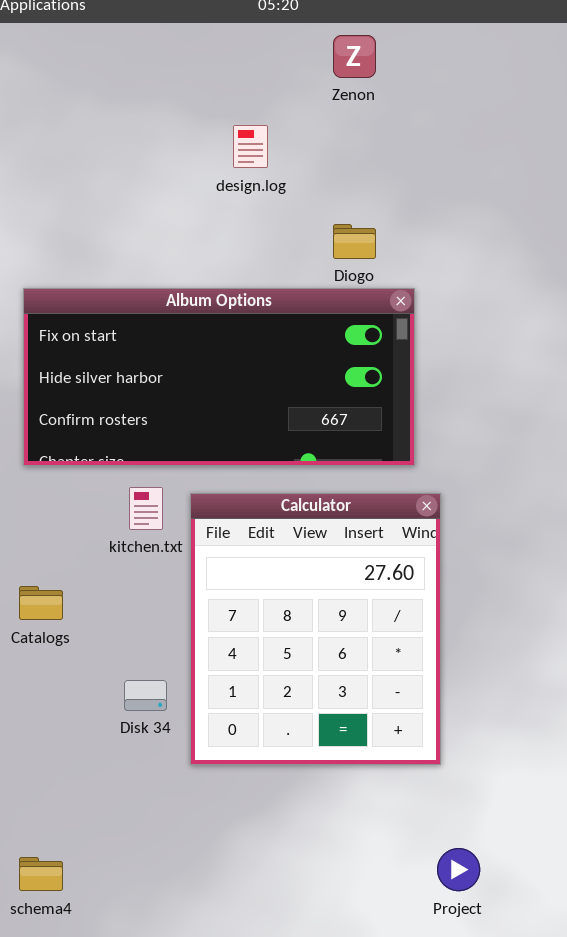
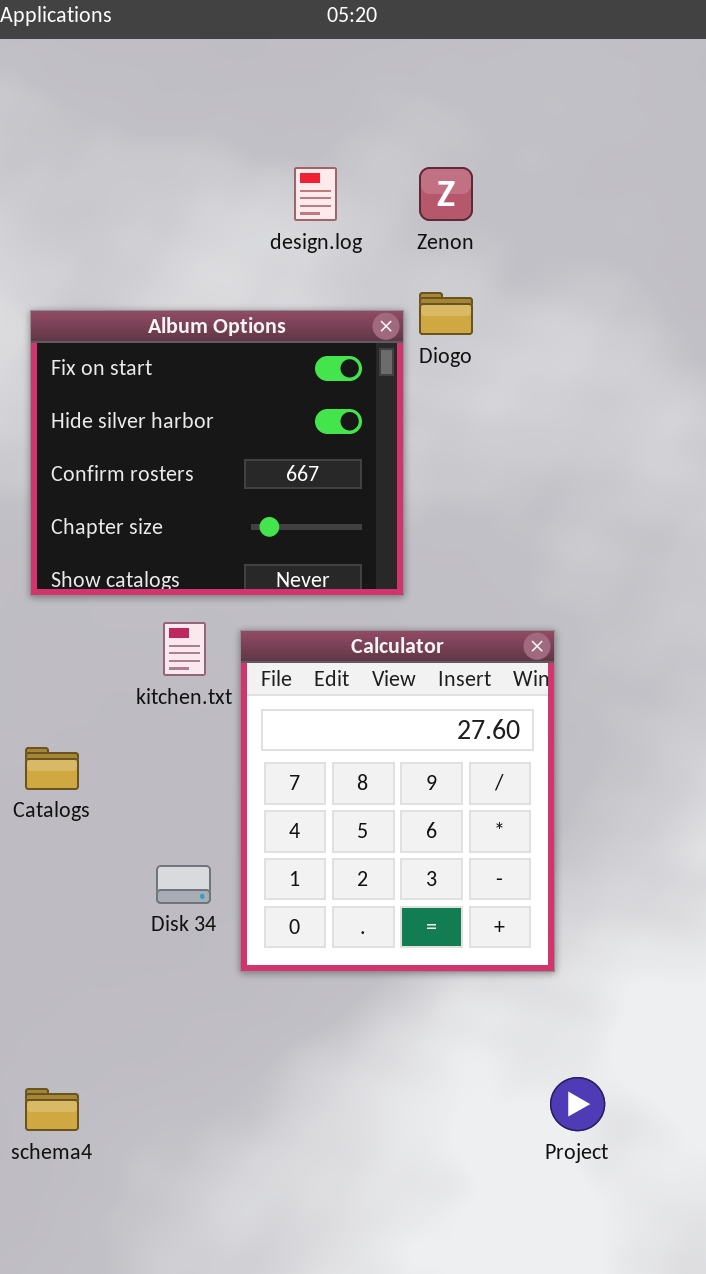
Zenon: [333,35,376,78] -> [419,167,473,221], moved
Album Options: [23,288,415,466] -> [30,310,404,596], resized

